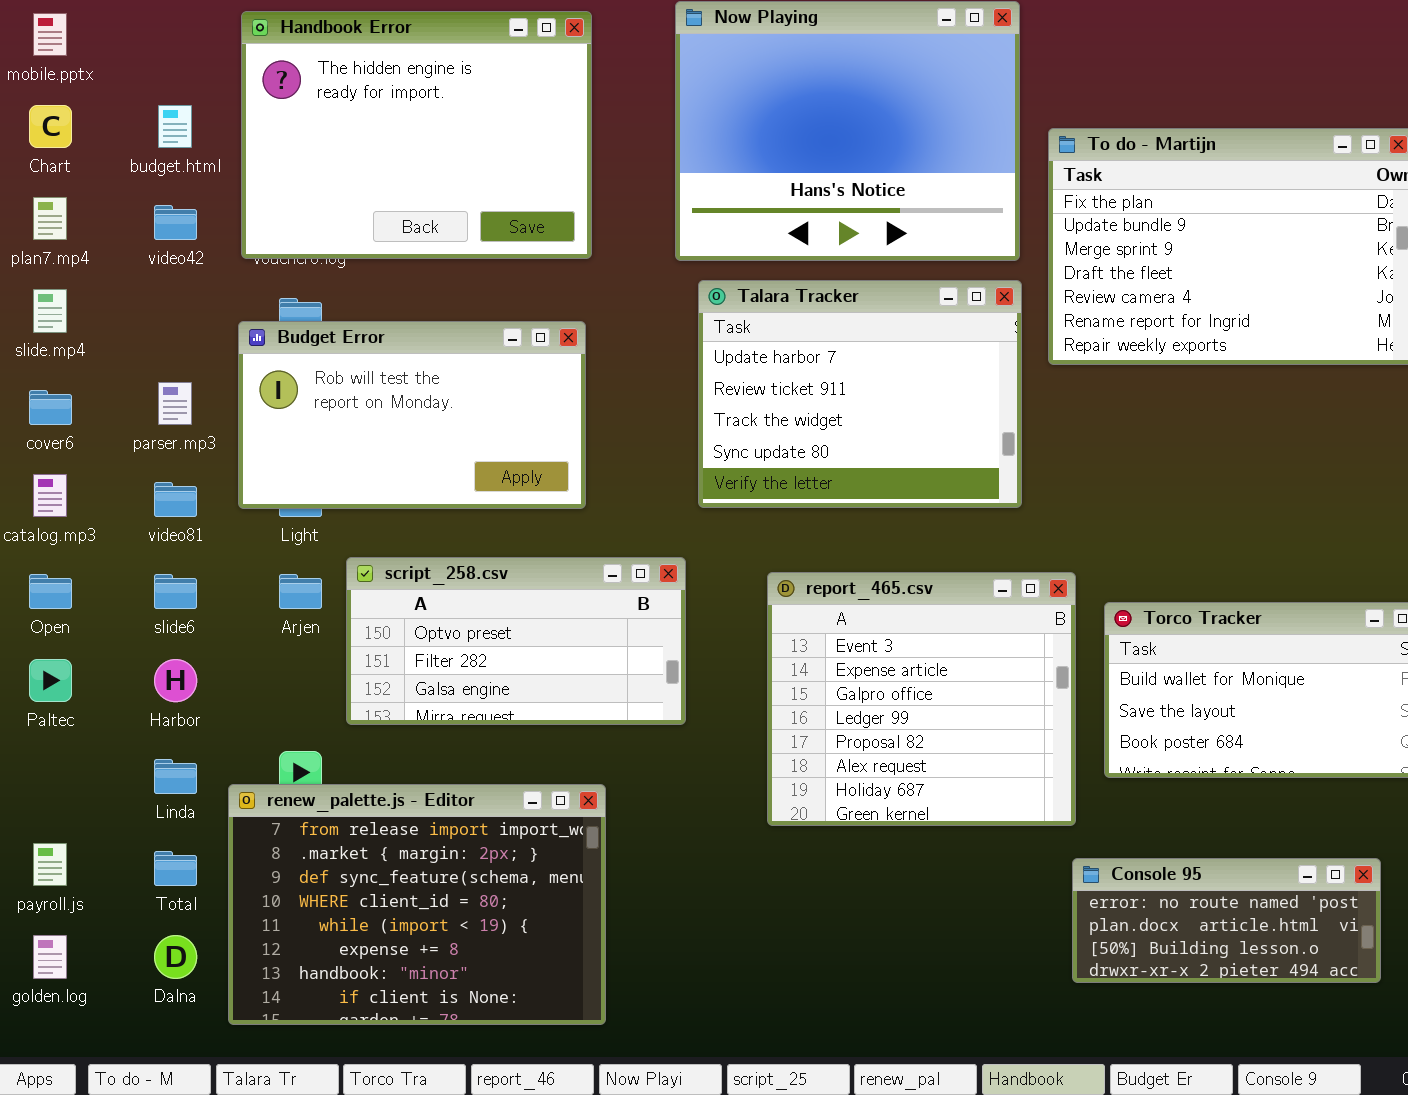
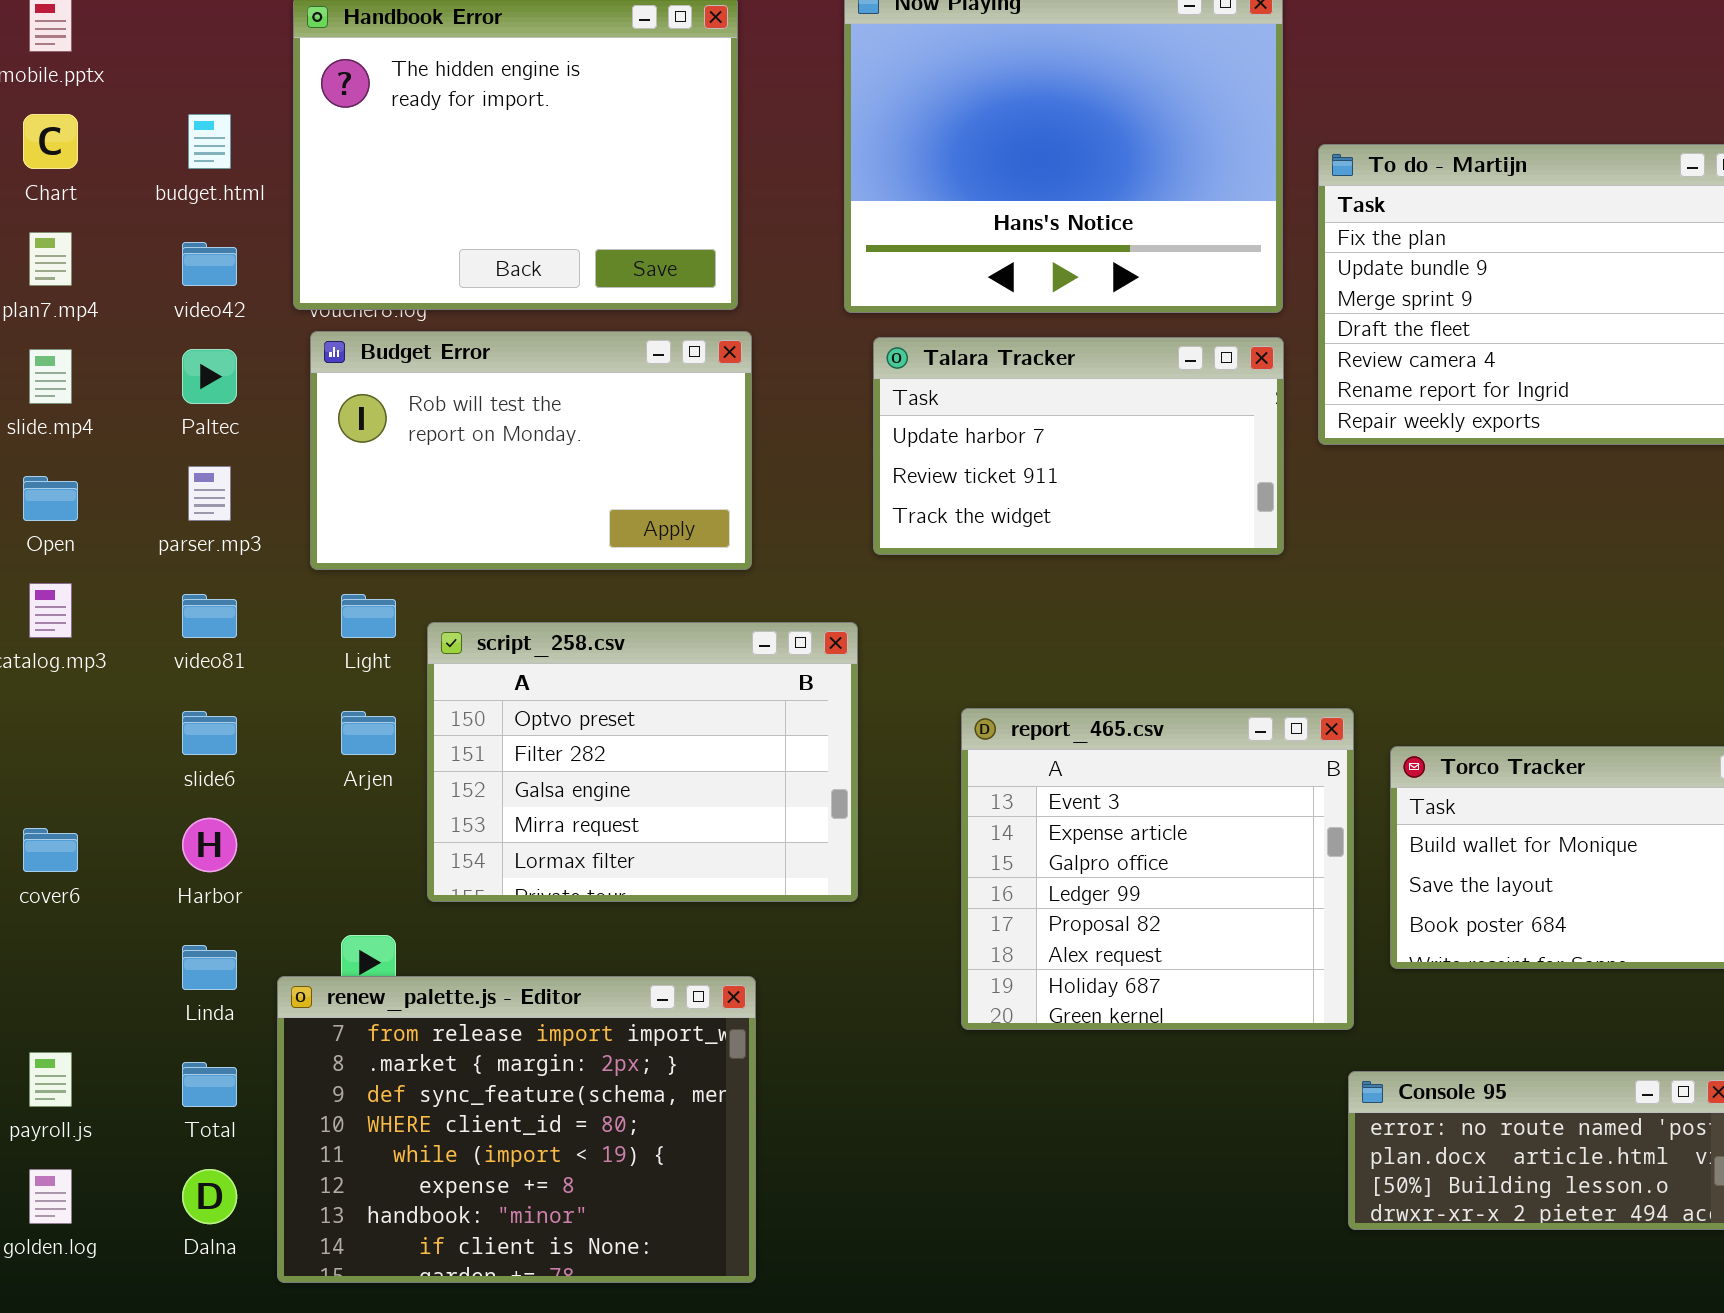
Talara Tracker: [698,280,1022,508] -> [873,337,1284,555], resized
Budget Error: [238,321,586,509] -> [310,331,752,570], moved
cover6: [29,390,72,425] -> [23,828,78,872], moved
script_258.csv: [346,557,686,725] -> [427,622,858,902], resized
Open: [29,574,72,609] -> [23,476,78,521], moved
Paltec: [29,659,72,702] -> [182,349,237,404], moved

